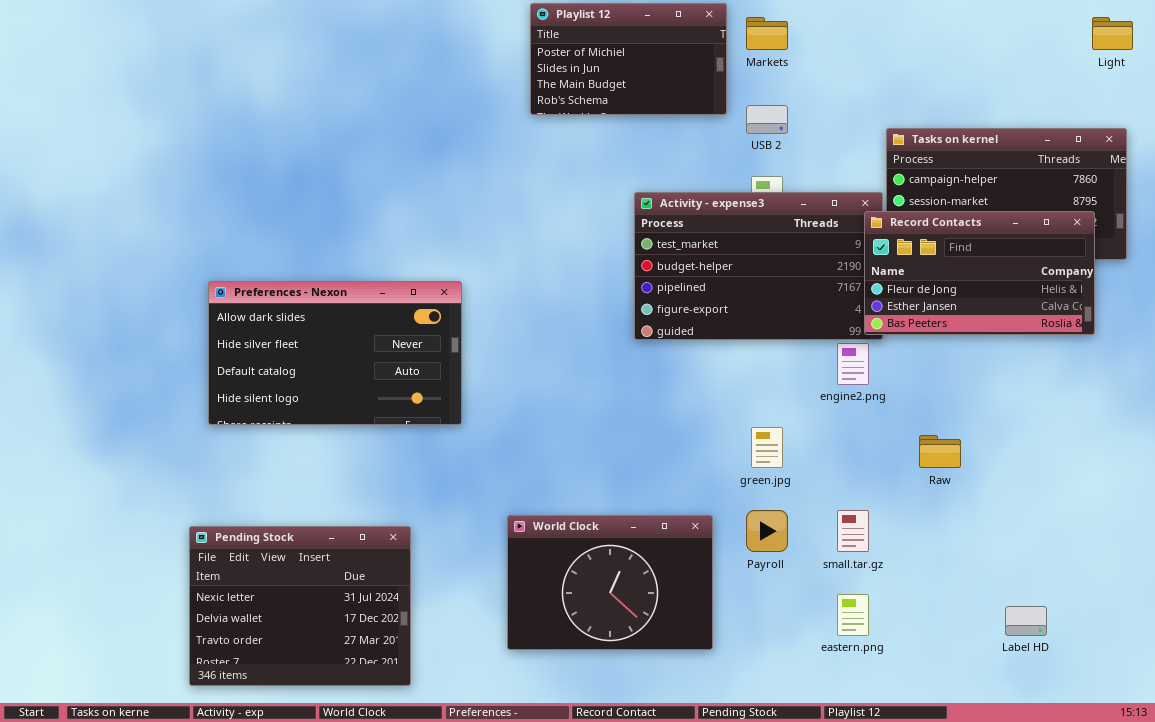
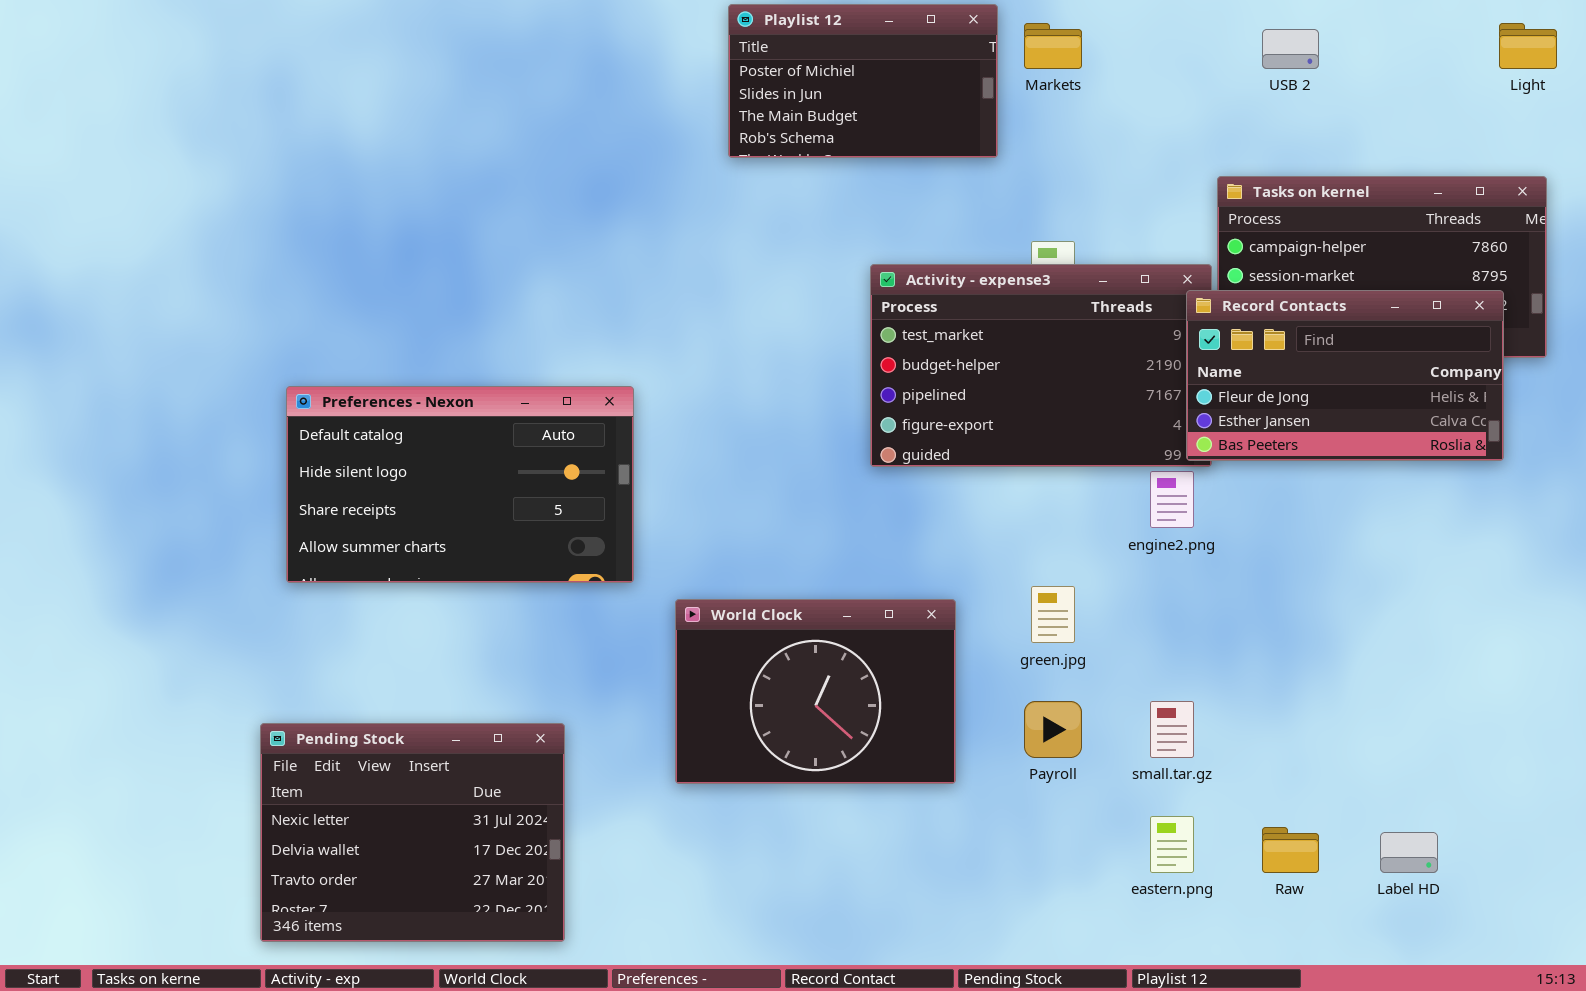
USB 2: [746,105,788,134] -> [1262,29,1319,69], moved
Preferences - Nexon: [208,281,462,425] -> [286,386,634,583], scrolled down 2 rows
Raw: [919,435,961,468] -> [1262,827,1319,873], moved
World Clock: [507,515,713,650] -> [675,599,956,784], moved

